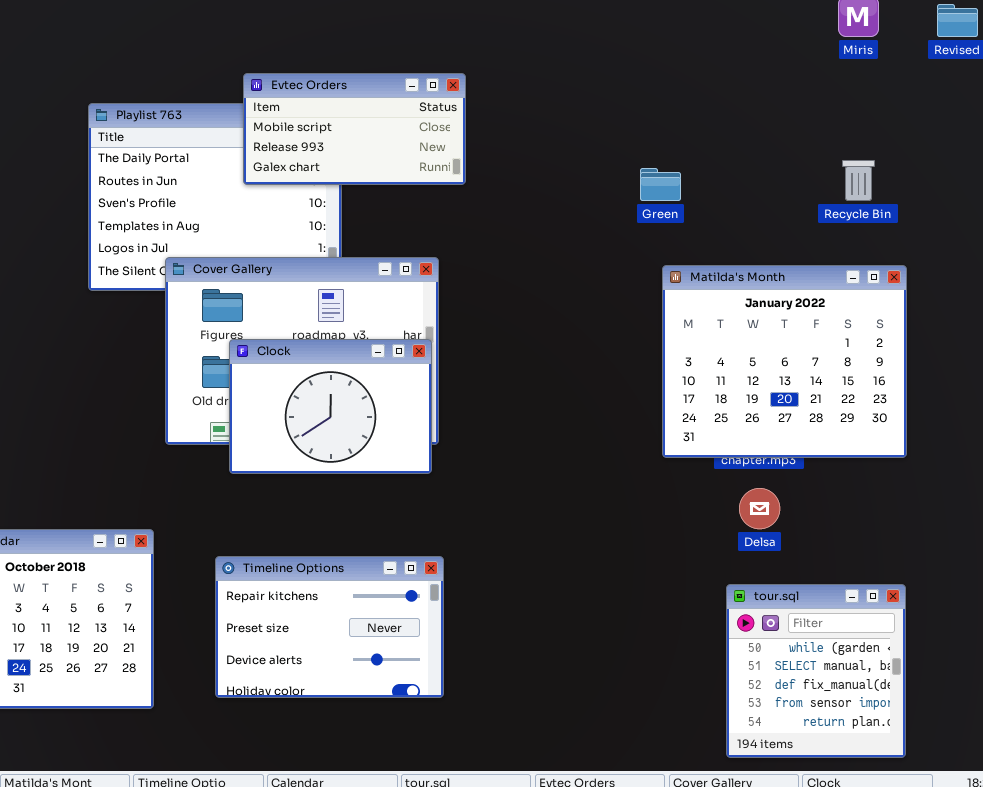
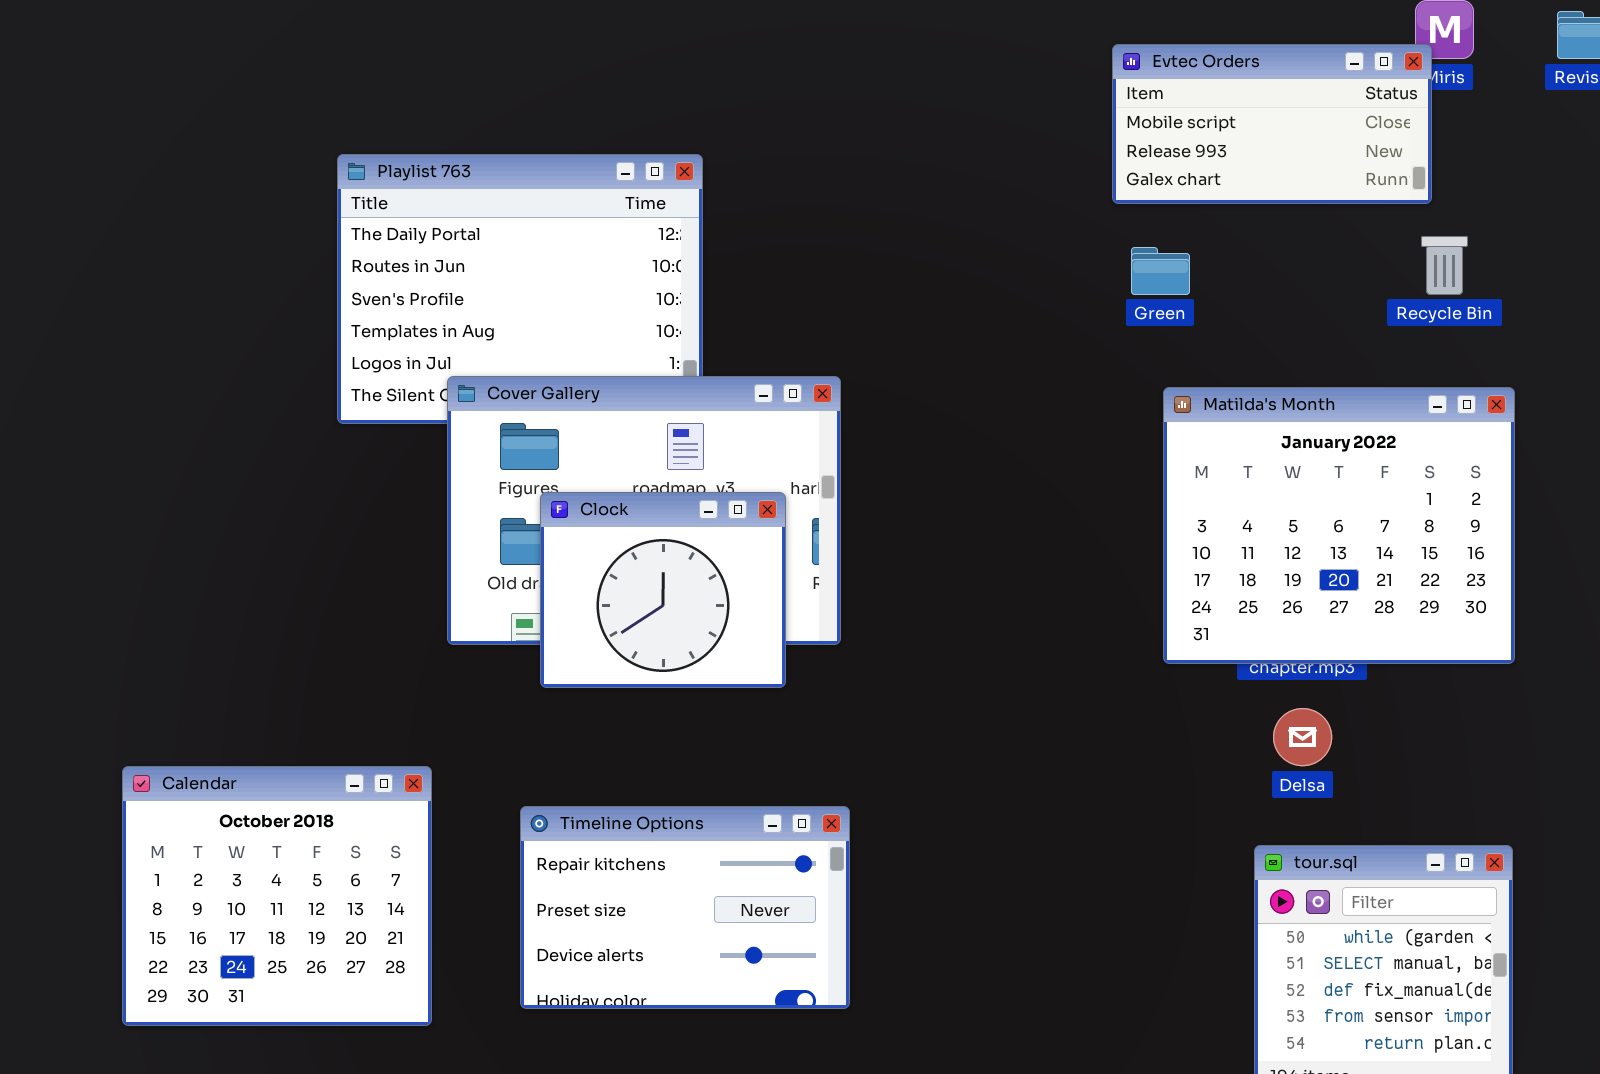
Evtec Orders: [243,73,466,185] -> [1112,44,1432,204], moved
Clock: [229,339,432,474] -> [540,492,786,688], resized

